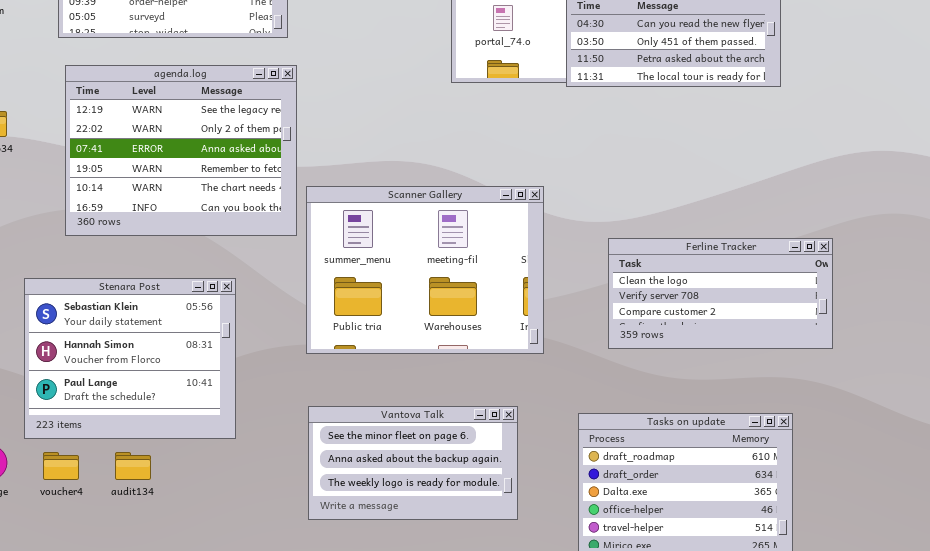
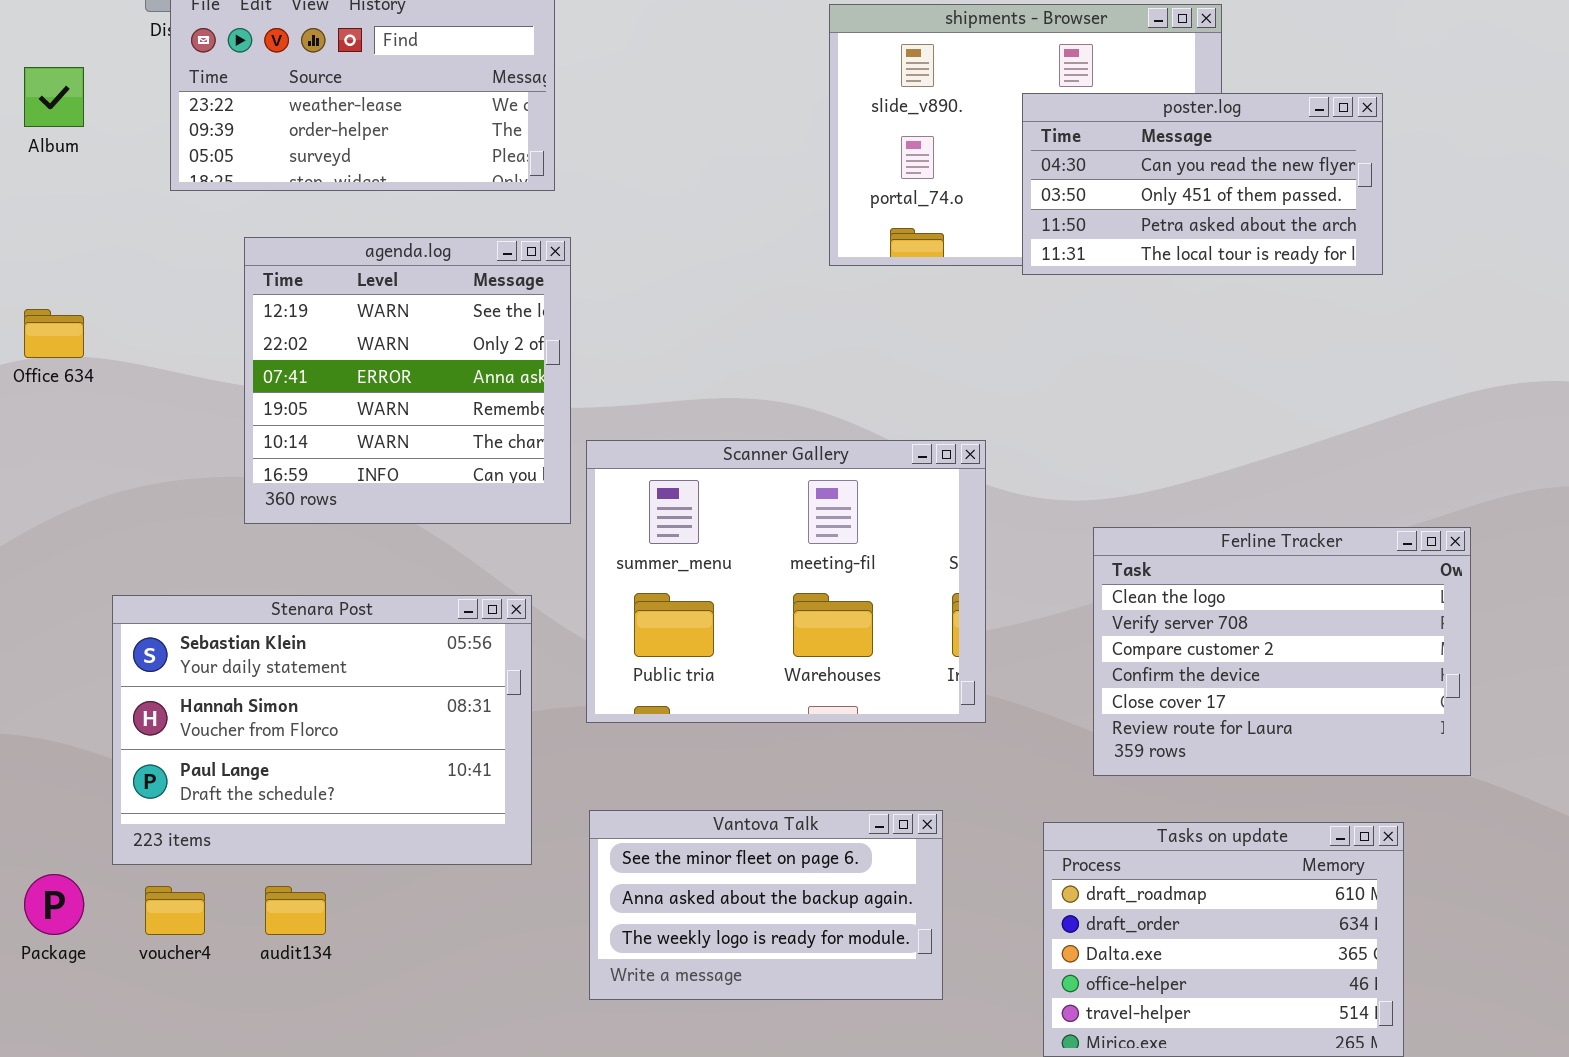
agenda.log: [65,65,297,236] -> [244,237,571,524], resized
Ferline Tracker: [608,238,833,349] -> [1093,527,1471,776], resized
Stenara Post: [24,278,236,439] -> [112,595,532,865], resized

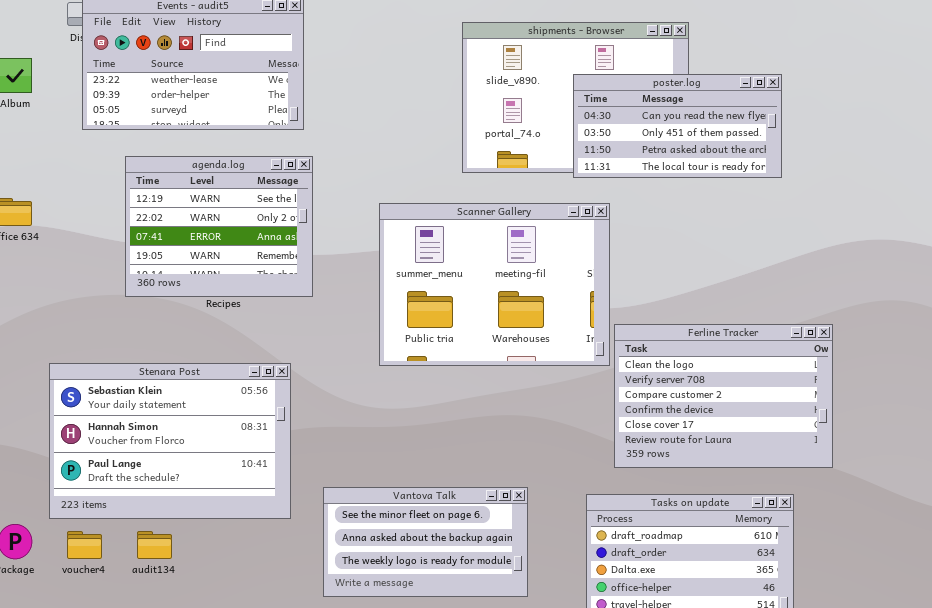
agenda.log: [244,237,571,524] -> [125,156,313,297], resized
Scanner Gallery: [586,440,986,723] -> [379,203,610,366], moved

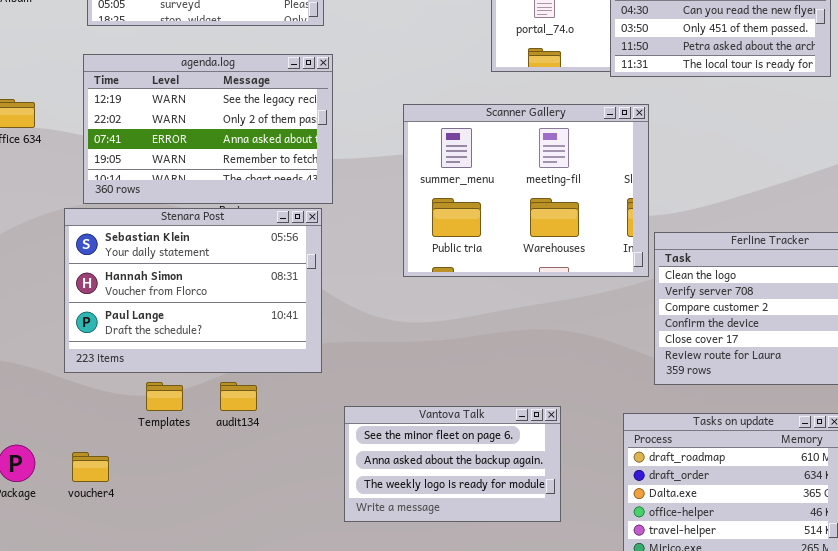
agenda.log: [125,156,313,297] -> [83,54,333,204], resized
Stenara Post: [49,363,291,519] -> [64,208,322,373], moved
audit134: [137,531,172,559] -> [220,382,257,411], moved

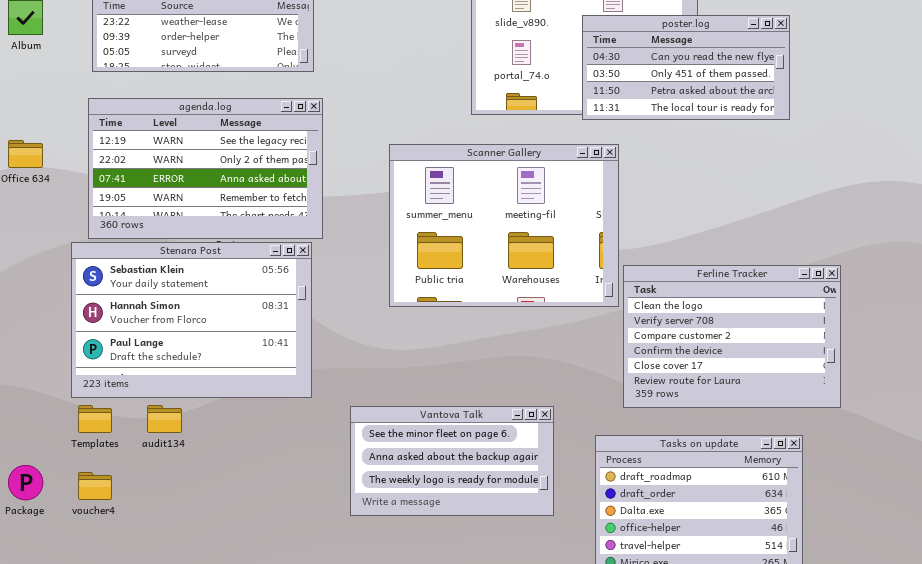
Templates: [146,382,183,411] -> [78,405,112,433], moved
audit134: [220,382,257,411] -> [147,405,182,433], moved
Vantova Talk: [344,406,561,522] -> [350,406,554,516], moved

